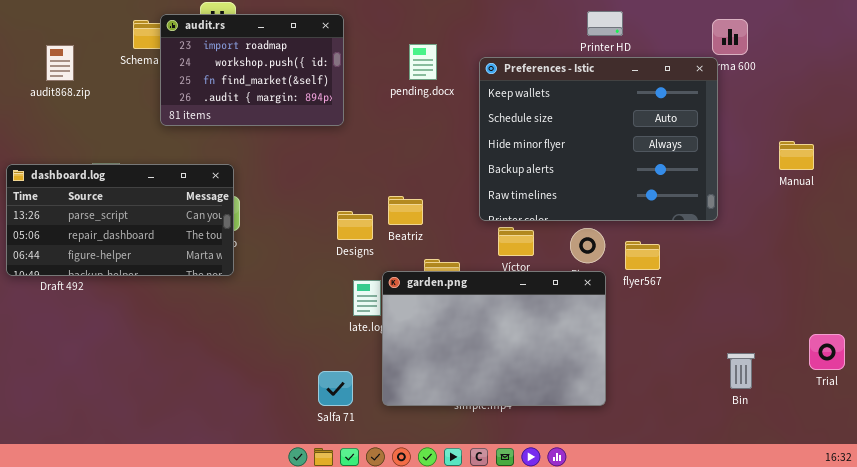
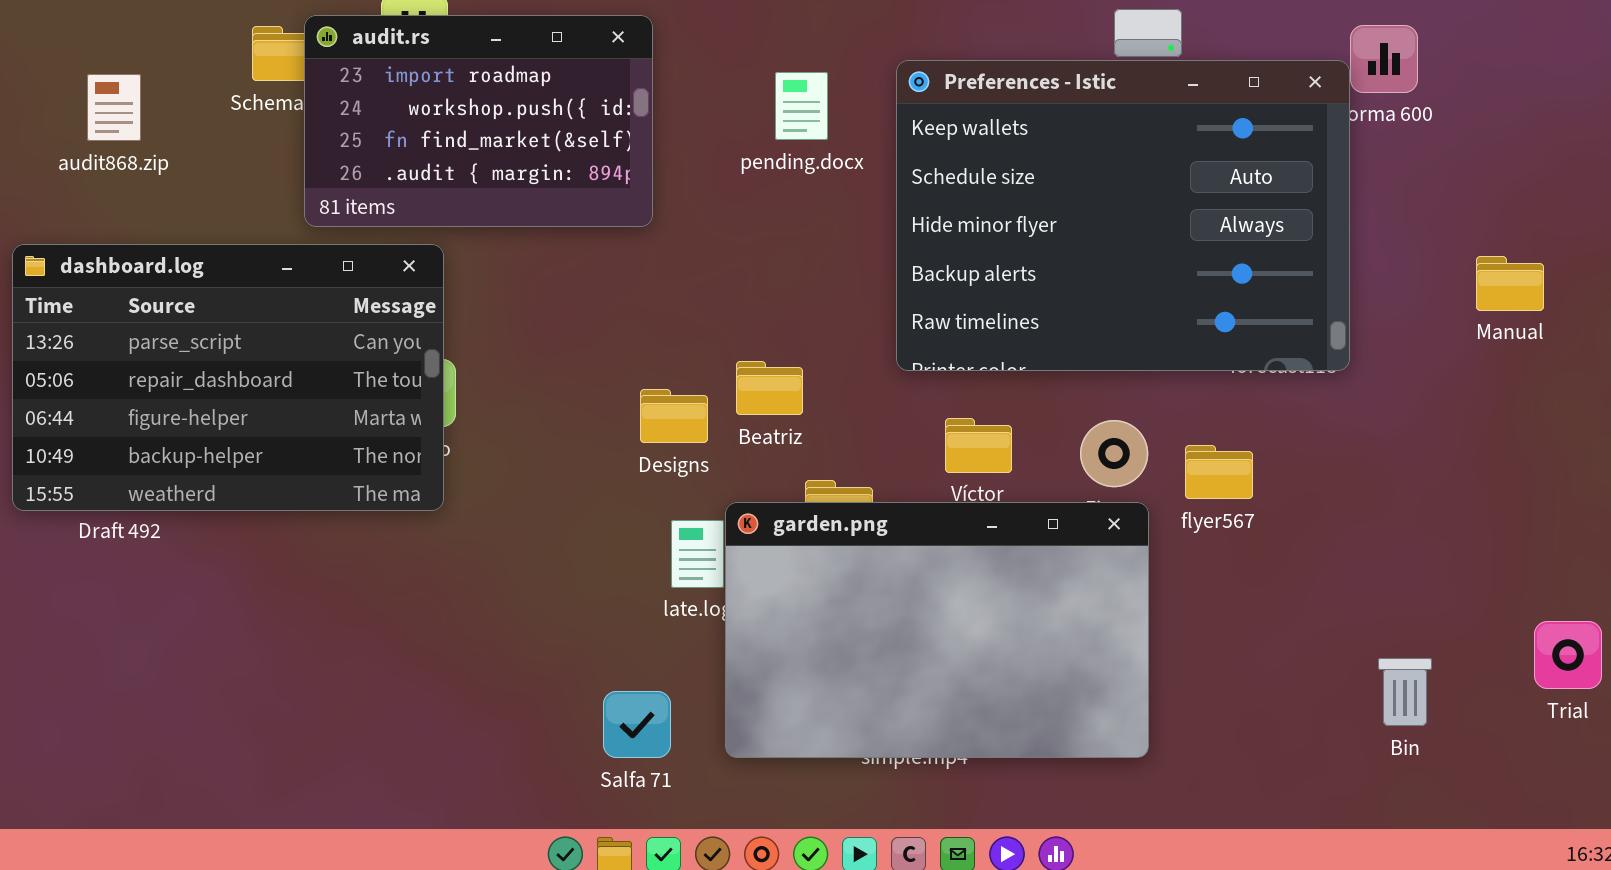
Preferences - Istic: [479,57,718,221] -> [896,60,1350,371], moved
dashboard.log: [6,164,234,276] -> [12,244,444,511], resized

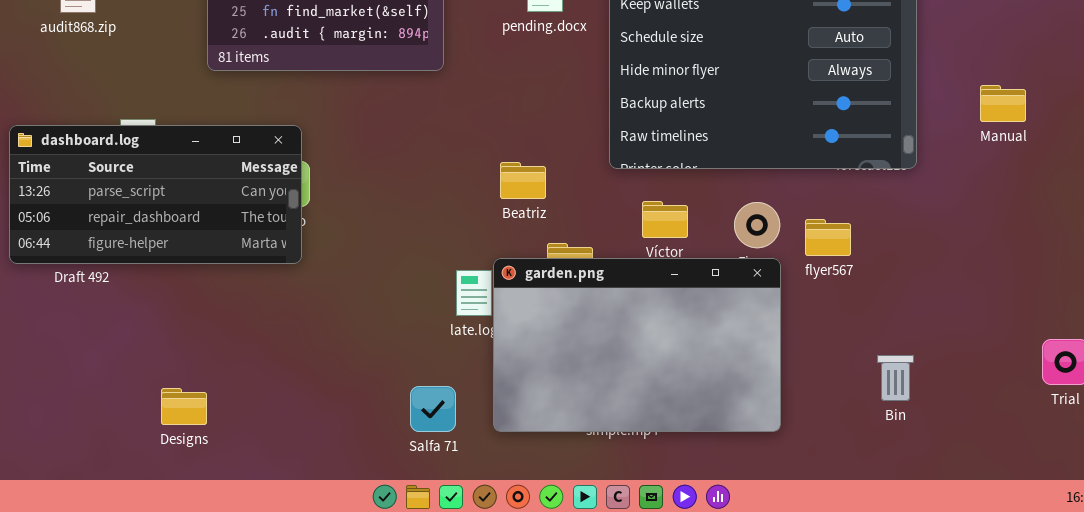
dashboard.log: [12,244,444,511] -> [9,125,302,264], resized
Manual: [1476,256,1544,311] -> [980,85,1026,122], moved
Designs: [640,389,708,443] -> [161,388,207,425], moved
Bin: [1378,658,1432,726] -> [877,355,914,401], moved

